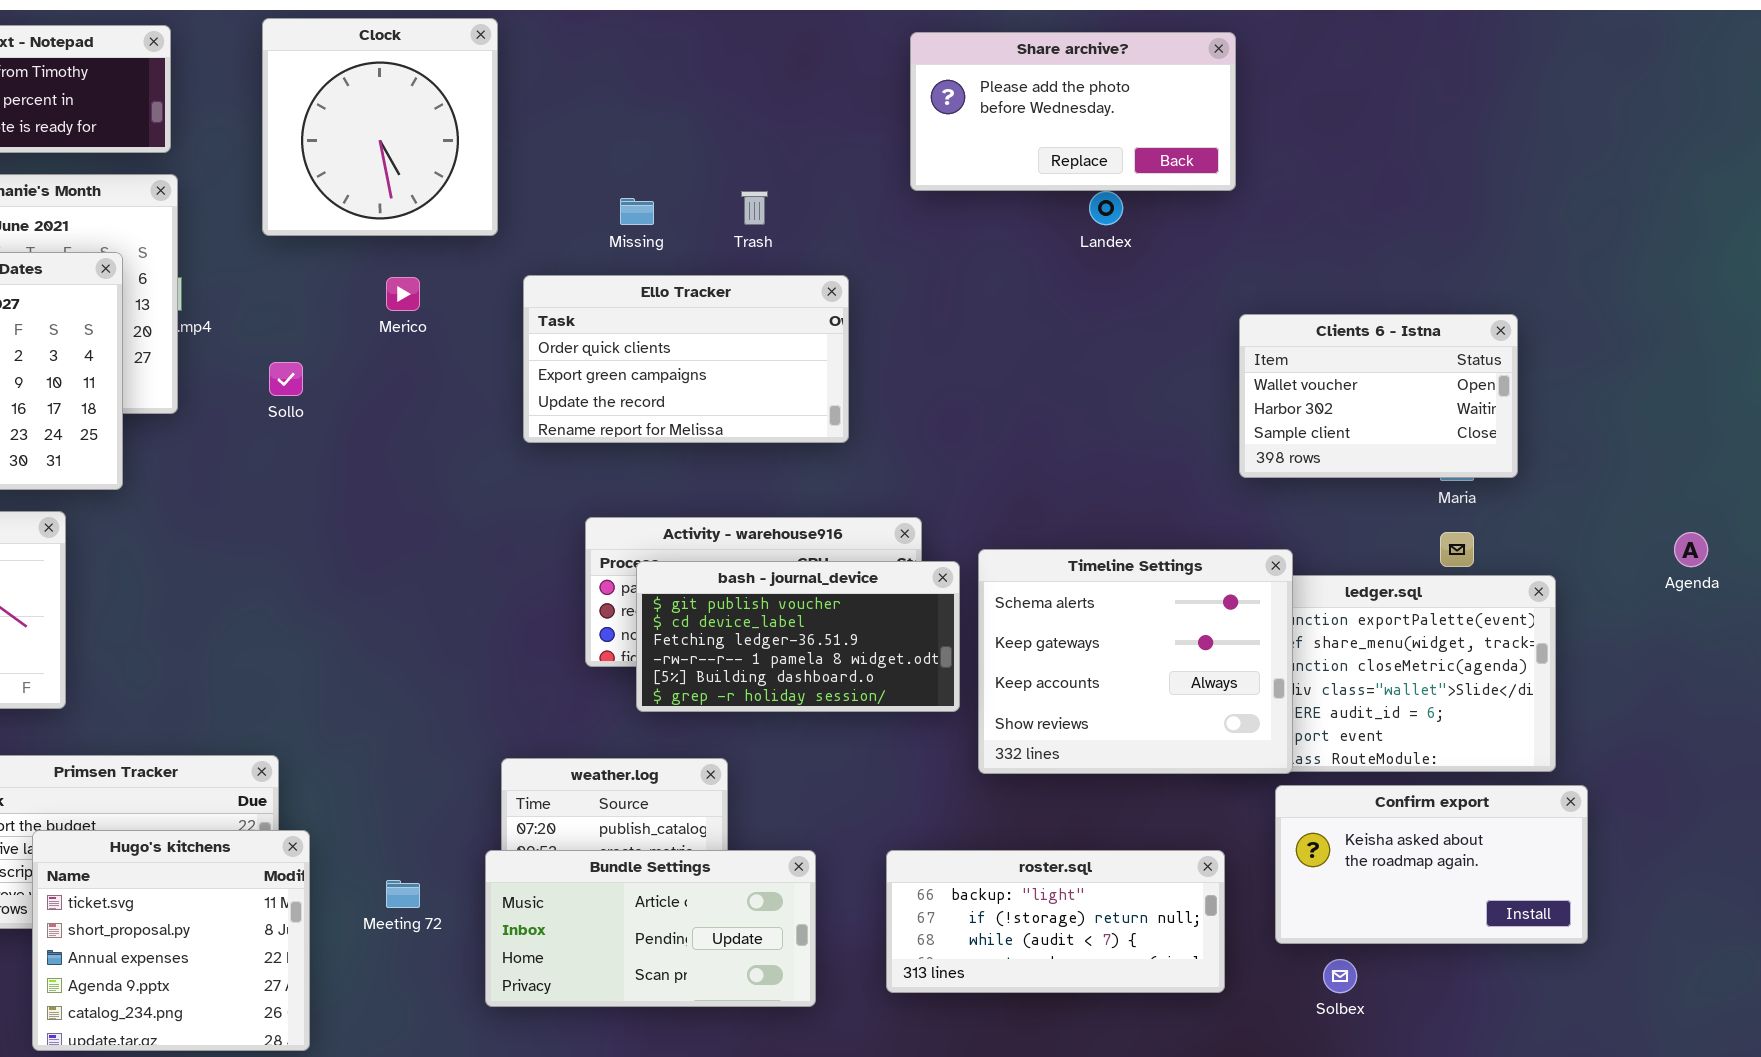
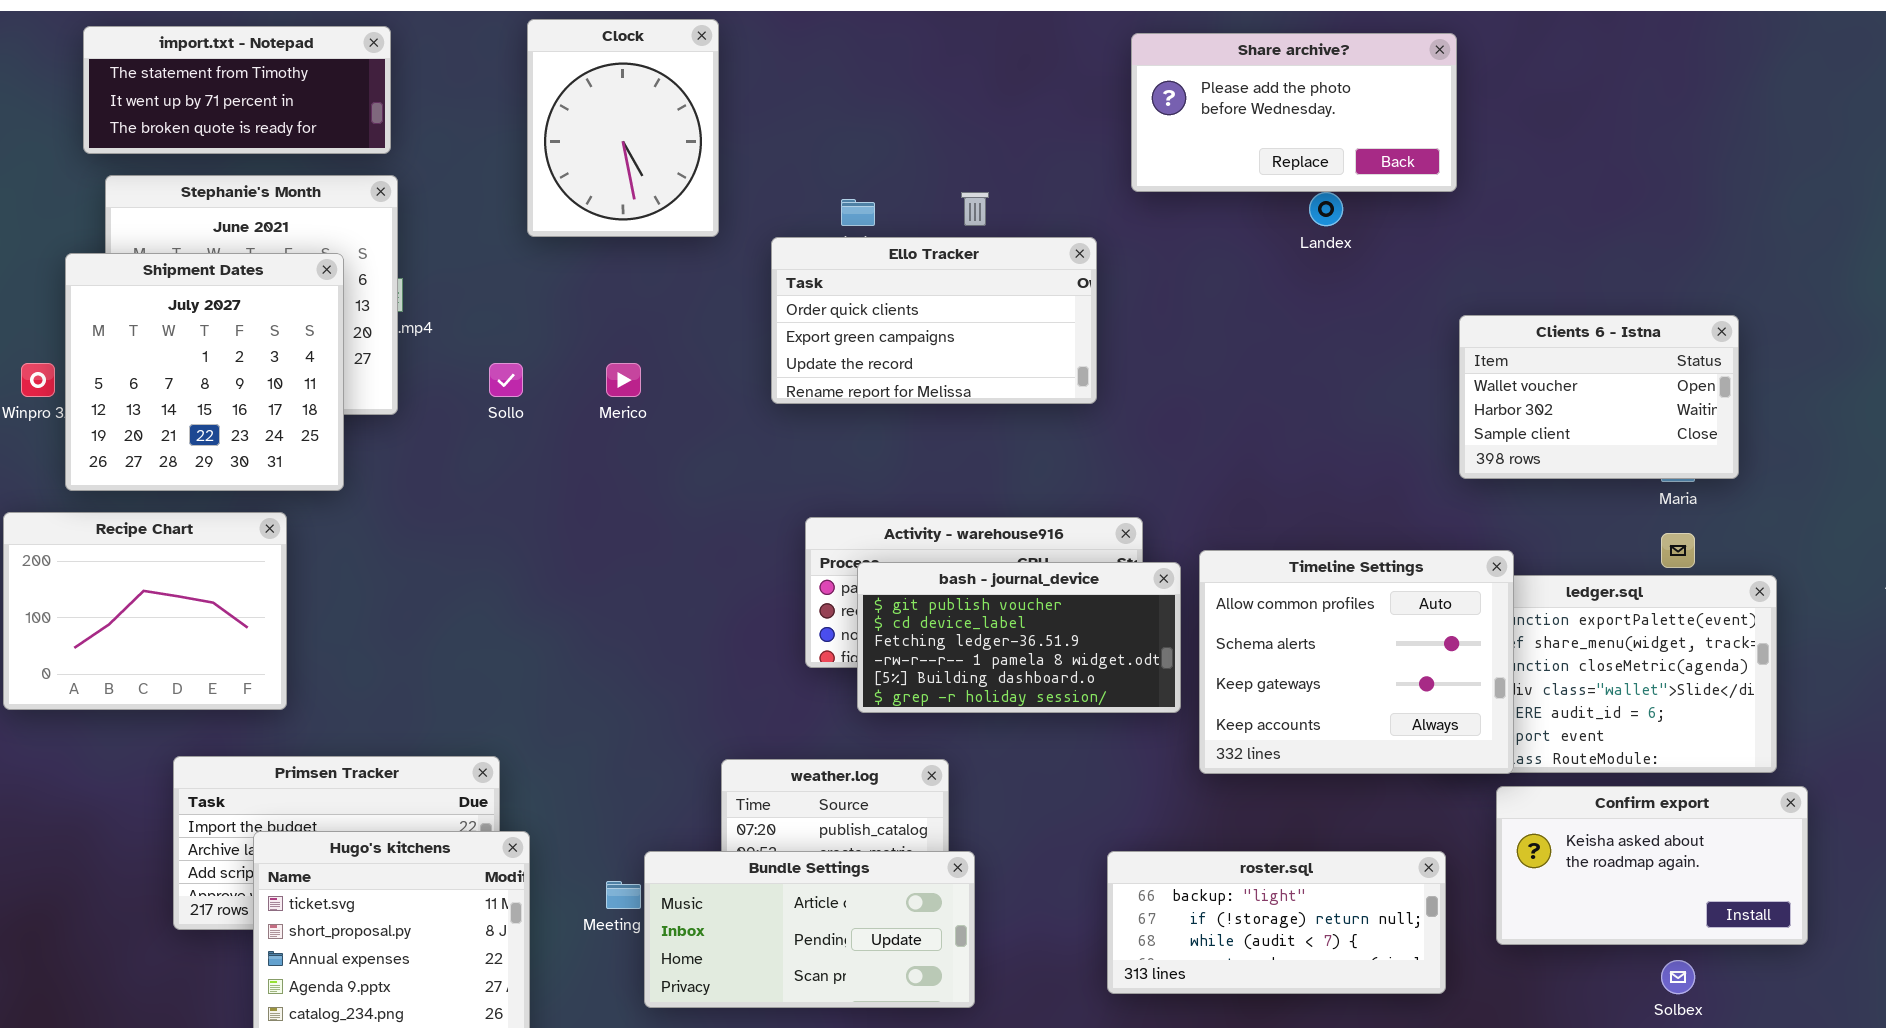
Clock: [262,18,498,236] -> [527,19,719,237], resized
Ello Tracker: [523,275,849,443] -> [771,237,1097,404], moved
Merico: [386,277,420,311] -> [606,363,641,397], moved
Timeline Settings: [978,549,1293,774] -> [1199,550,1514,774], scrolled up 1 row
Bundle Settings: [485,850,816,1007] -> [644,851,975,1008], moved
Solbex: [1323,959,1357,993] -> [1661,960,1695,994], moved

